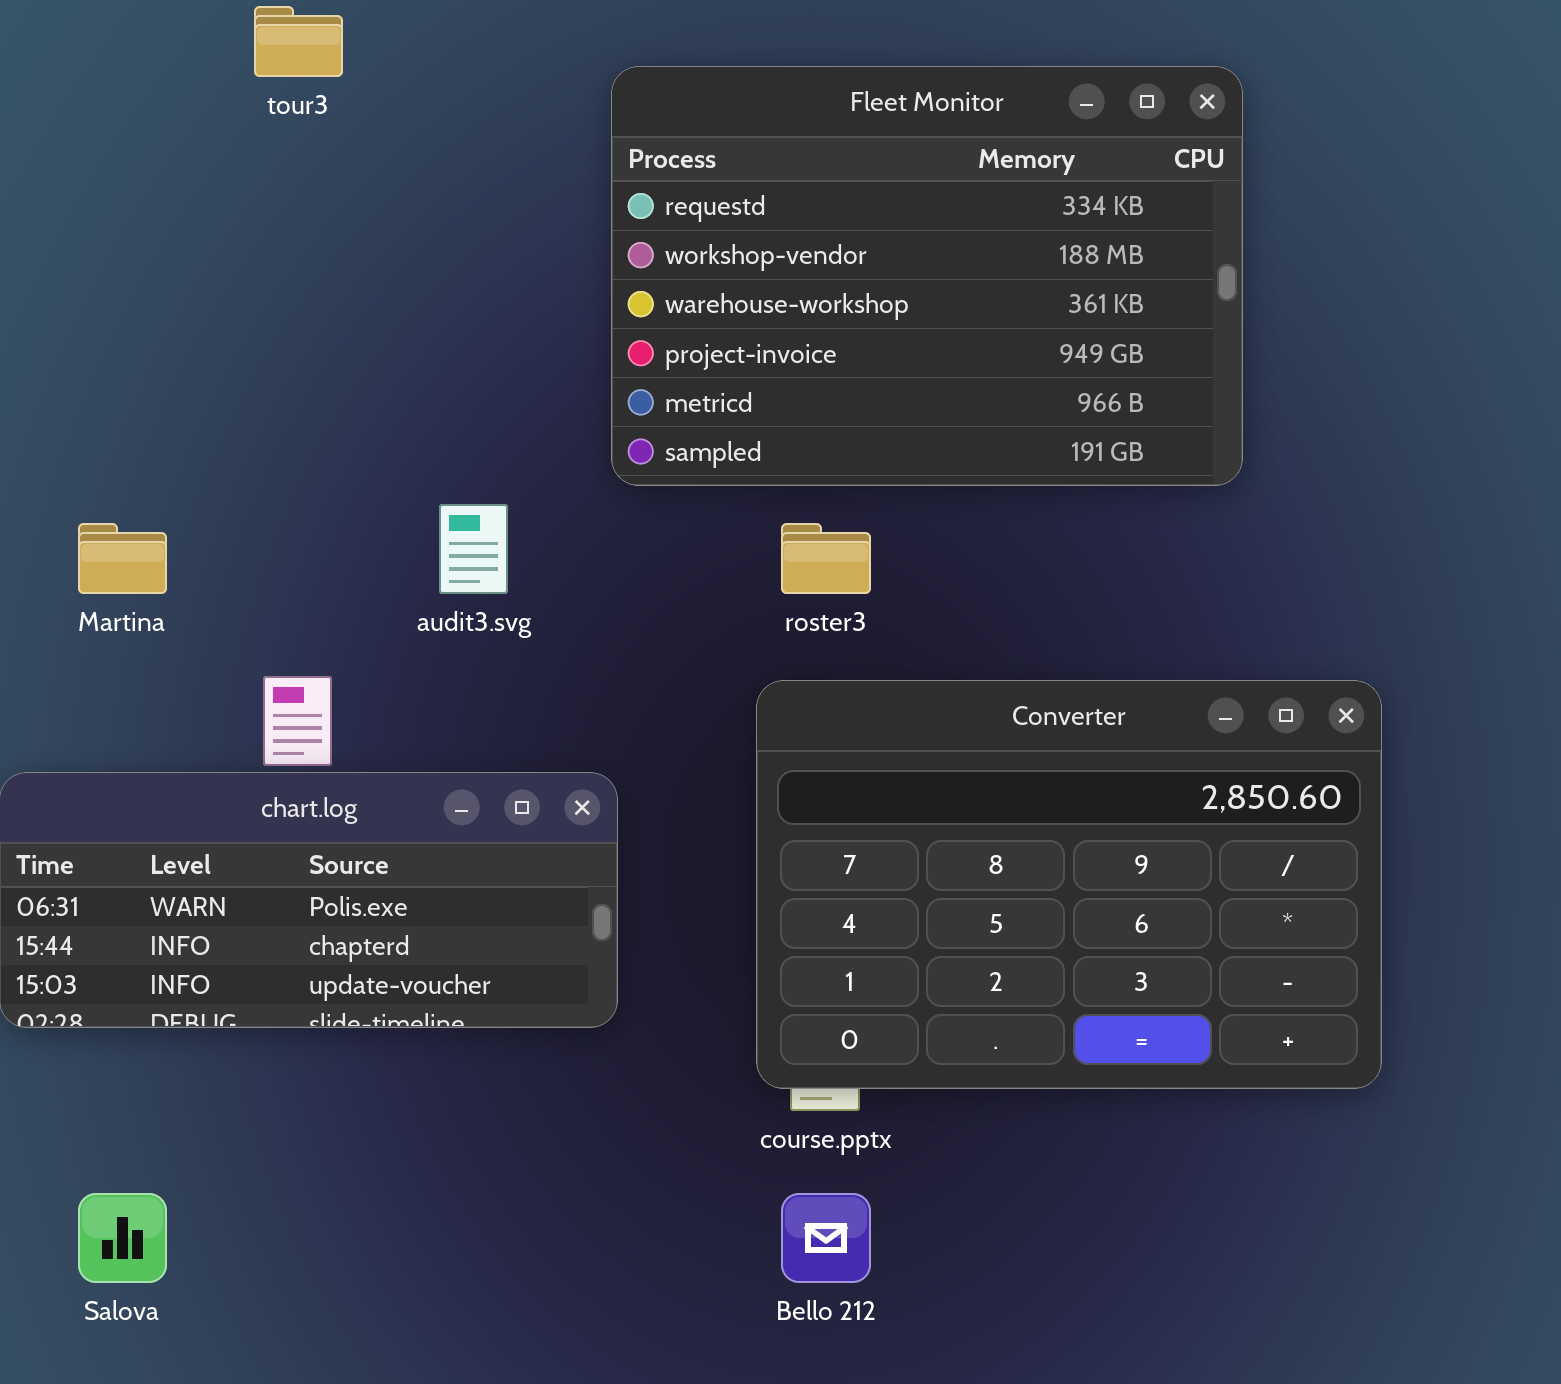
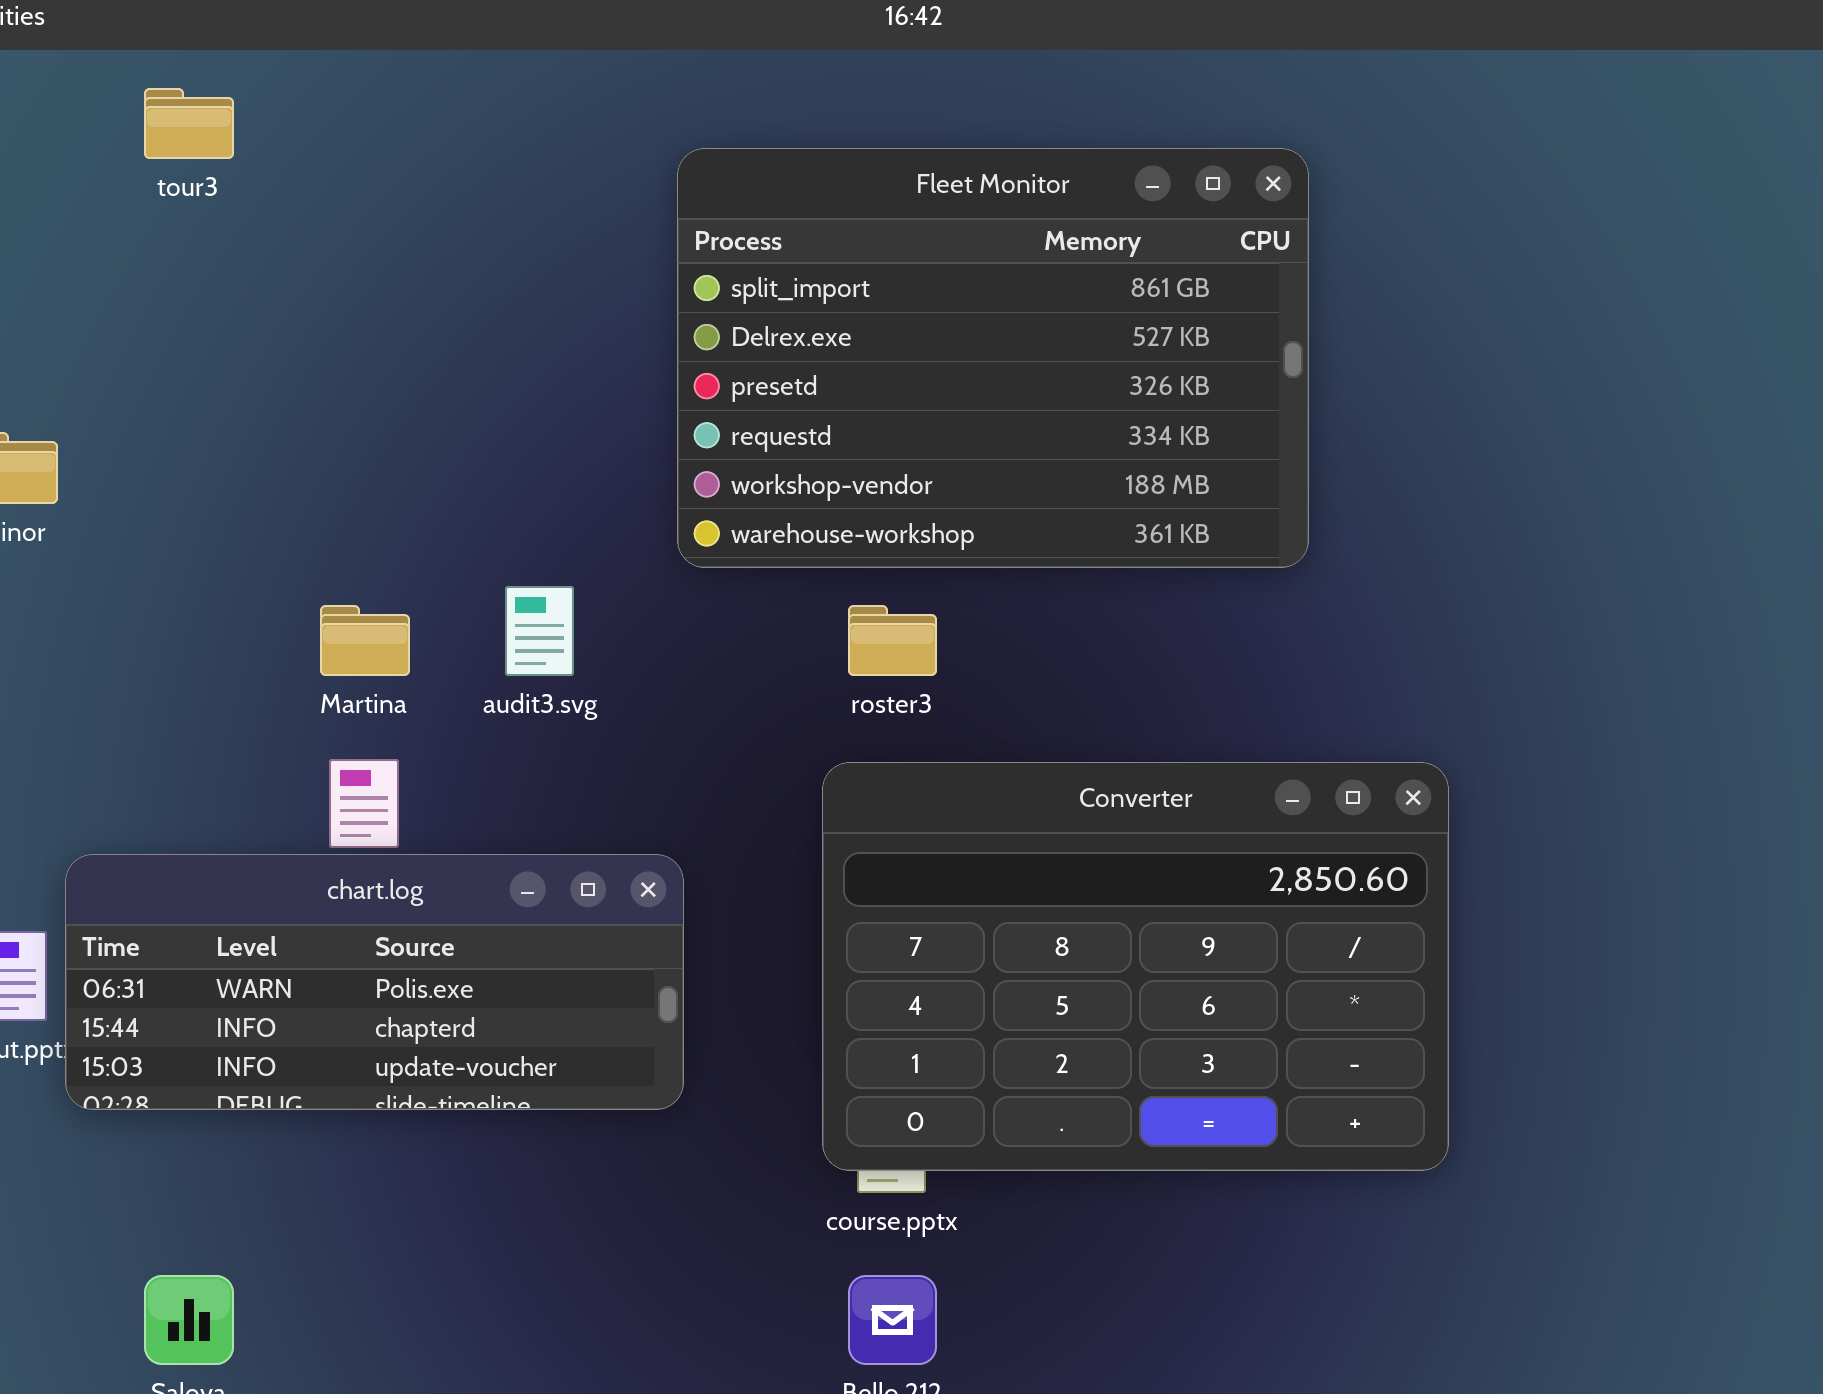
tour3: [254,6,343,77] -> [144,88,234,159], moved
Fleet Monitor: [611,66,1243,486] -> [677,148,1309,568], scrolled up 3 rows
Martina: [78,523,167,594] -> [320,605,410,676], moved

